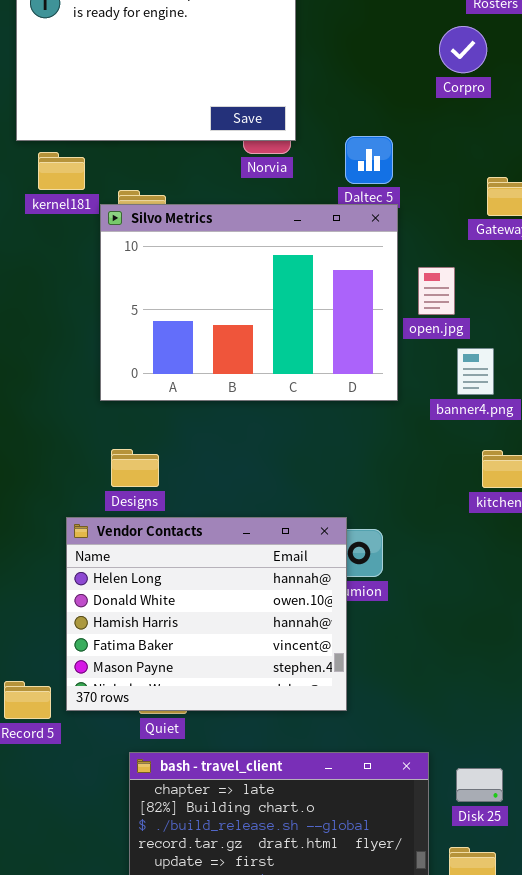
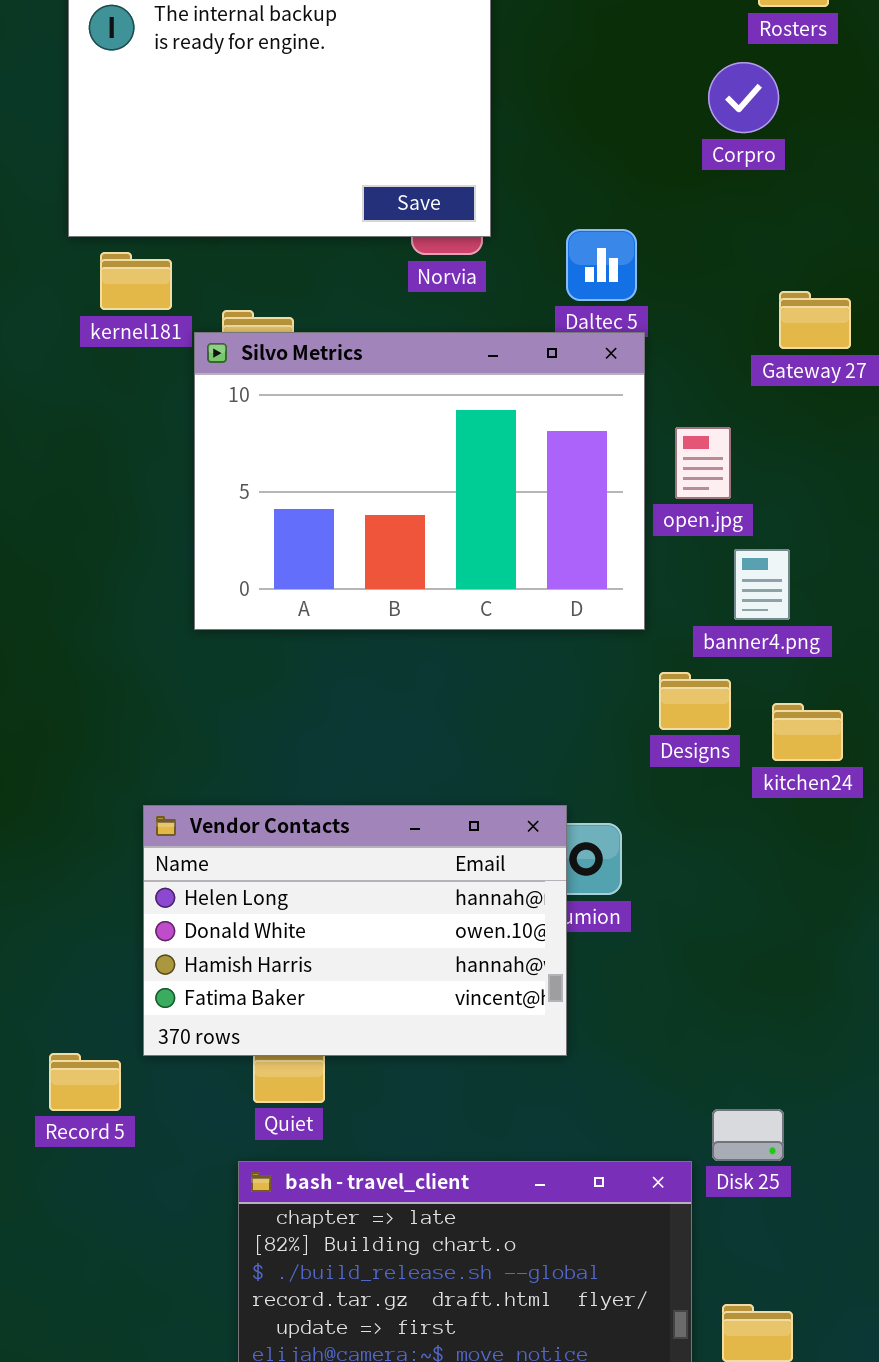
Designs: [111,449,159,487] -> [659,672,731,730], moved
Vendor Contacts: [66,517,347,711] -> [143,805,567,1056], resized
Disk 25: [456,768,503,802] -> [712,1109,784,1161], moved

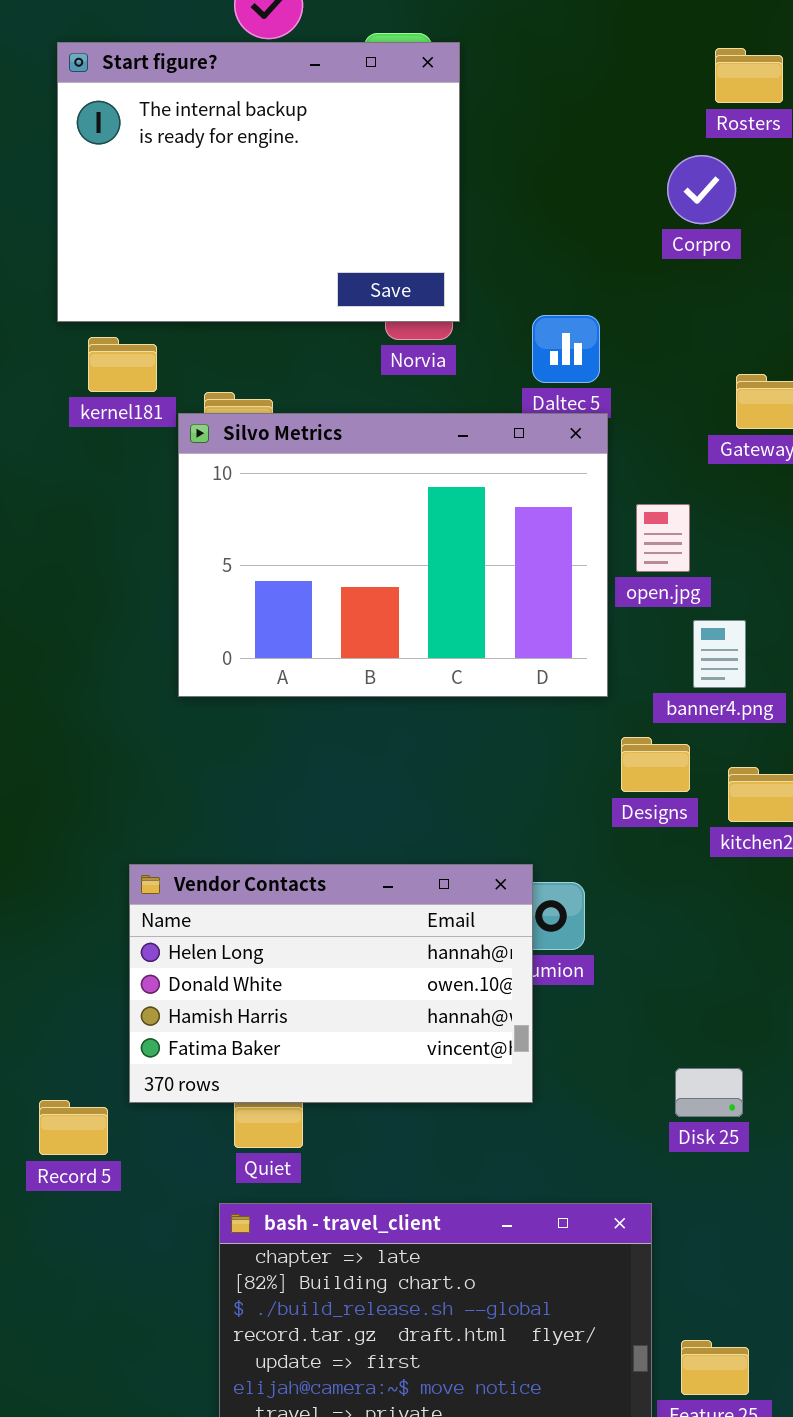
Disk 25: [712,1109,784,1161] -> [675,1068,743,1117], moved

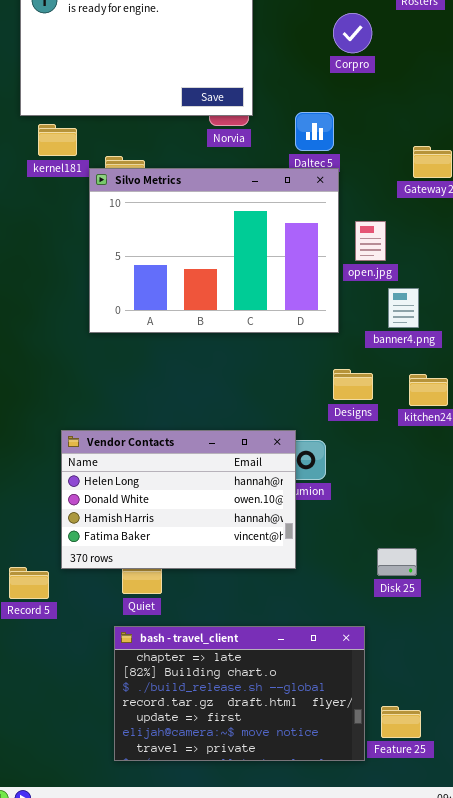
Corpro: [667,155,736,224] -> [333,13,372,53], moved
Designs: [621,737,690,792] -> [333,369,373,400], moved

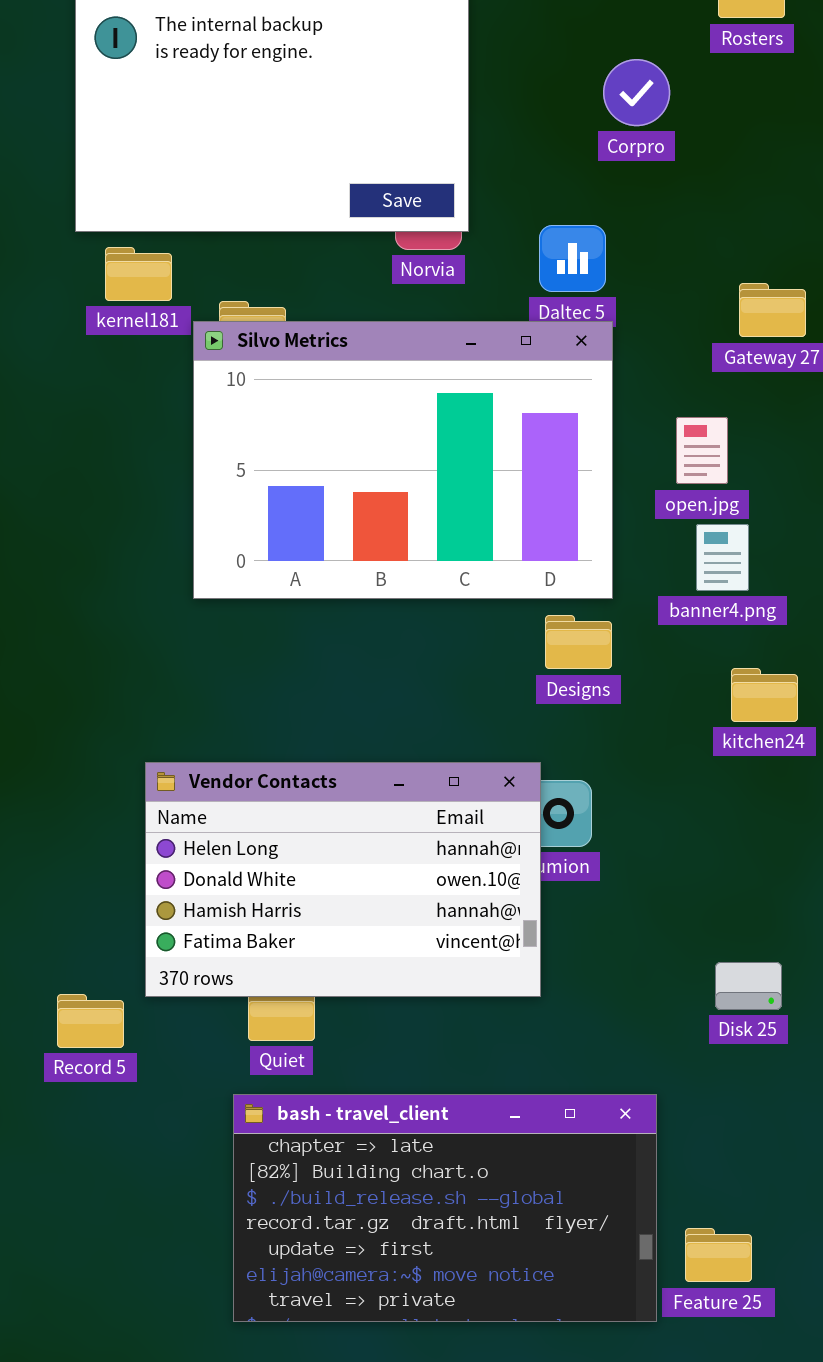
open.jpg: [355,221,386,261] -> [676,417,728,484], moved
Designs: [333,369,373,400] -> [545,615,612,669], moved
Disk 25: [377,548,417,576] -> [715,962,782,1010], moved

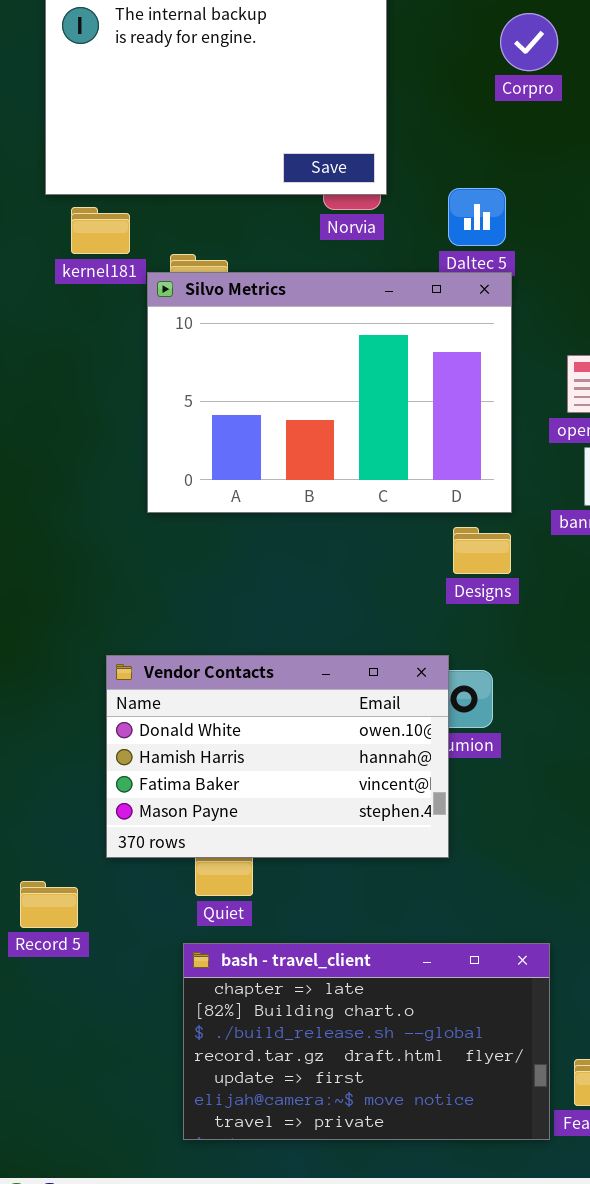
Corpro: [603,59,670,126] -> [500,13,558,71], moved
Vendor Contacts: [145,762,541,997] -> [106,655,449,858], scrolled down 1 row
Record 5: [57,994,124,1048] -> [20,881,78,928], moved

